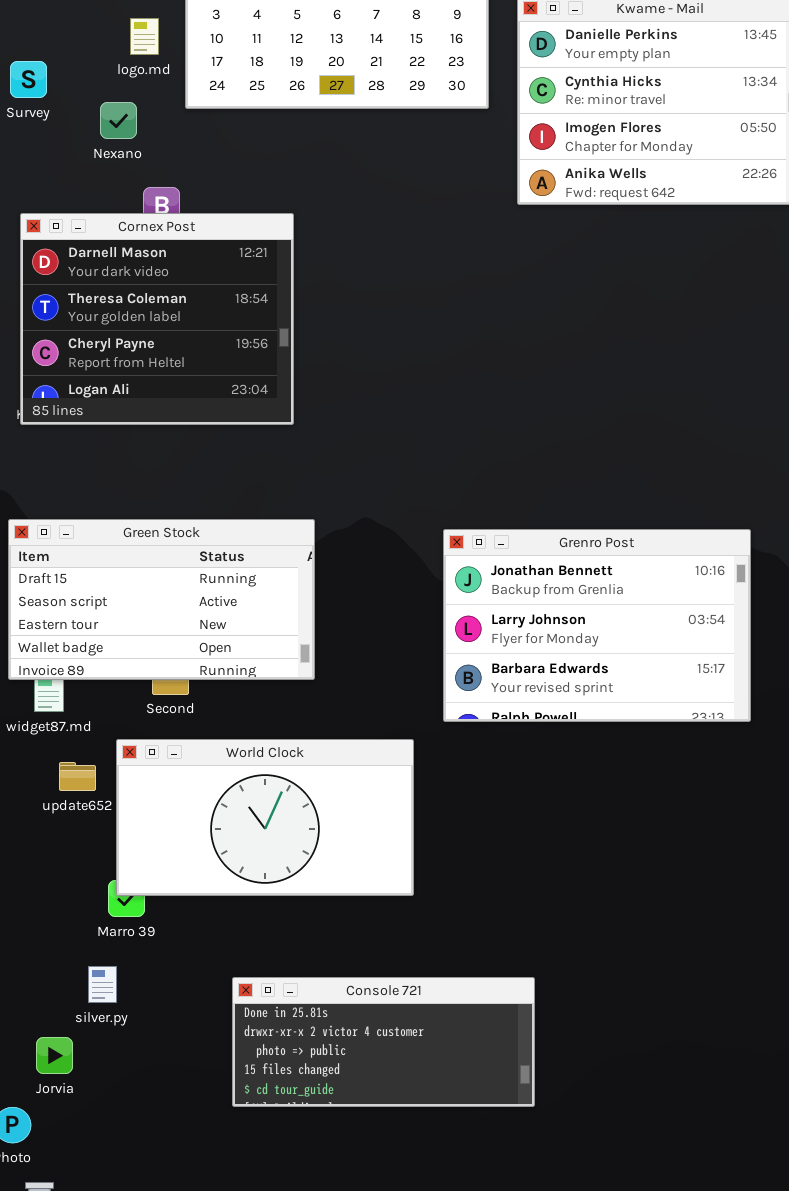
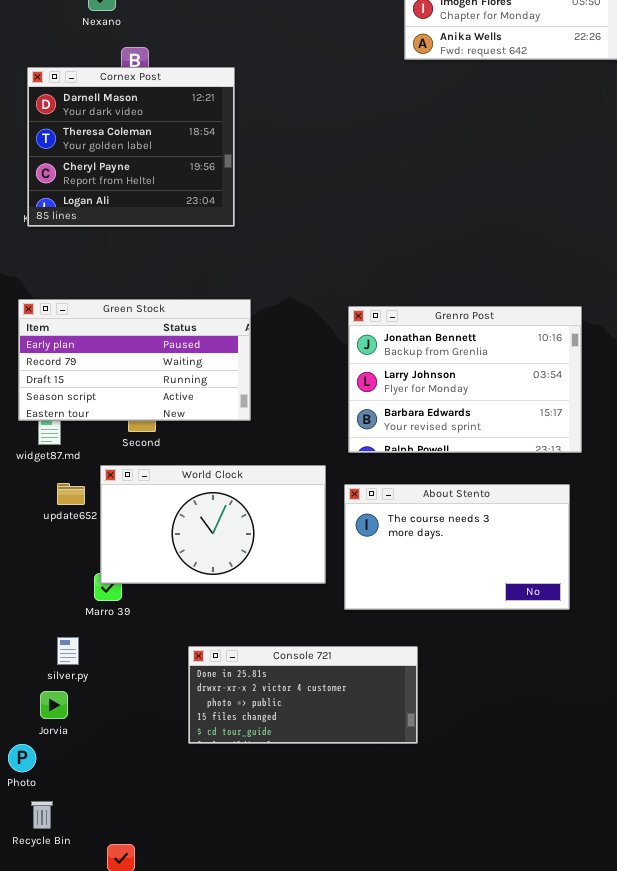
Green Stock: [8,519,315,680] -> [18,299,251,421], scrolled up 2 rows
About Stento: none -> [344,484,570,610], opened
silver.py: [88,966,117,1003] -> [57,637,79,665], moved

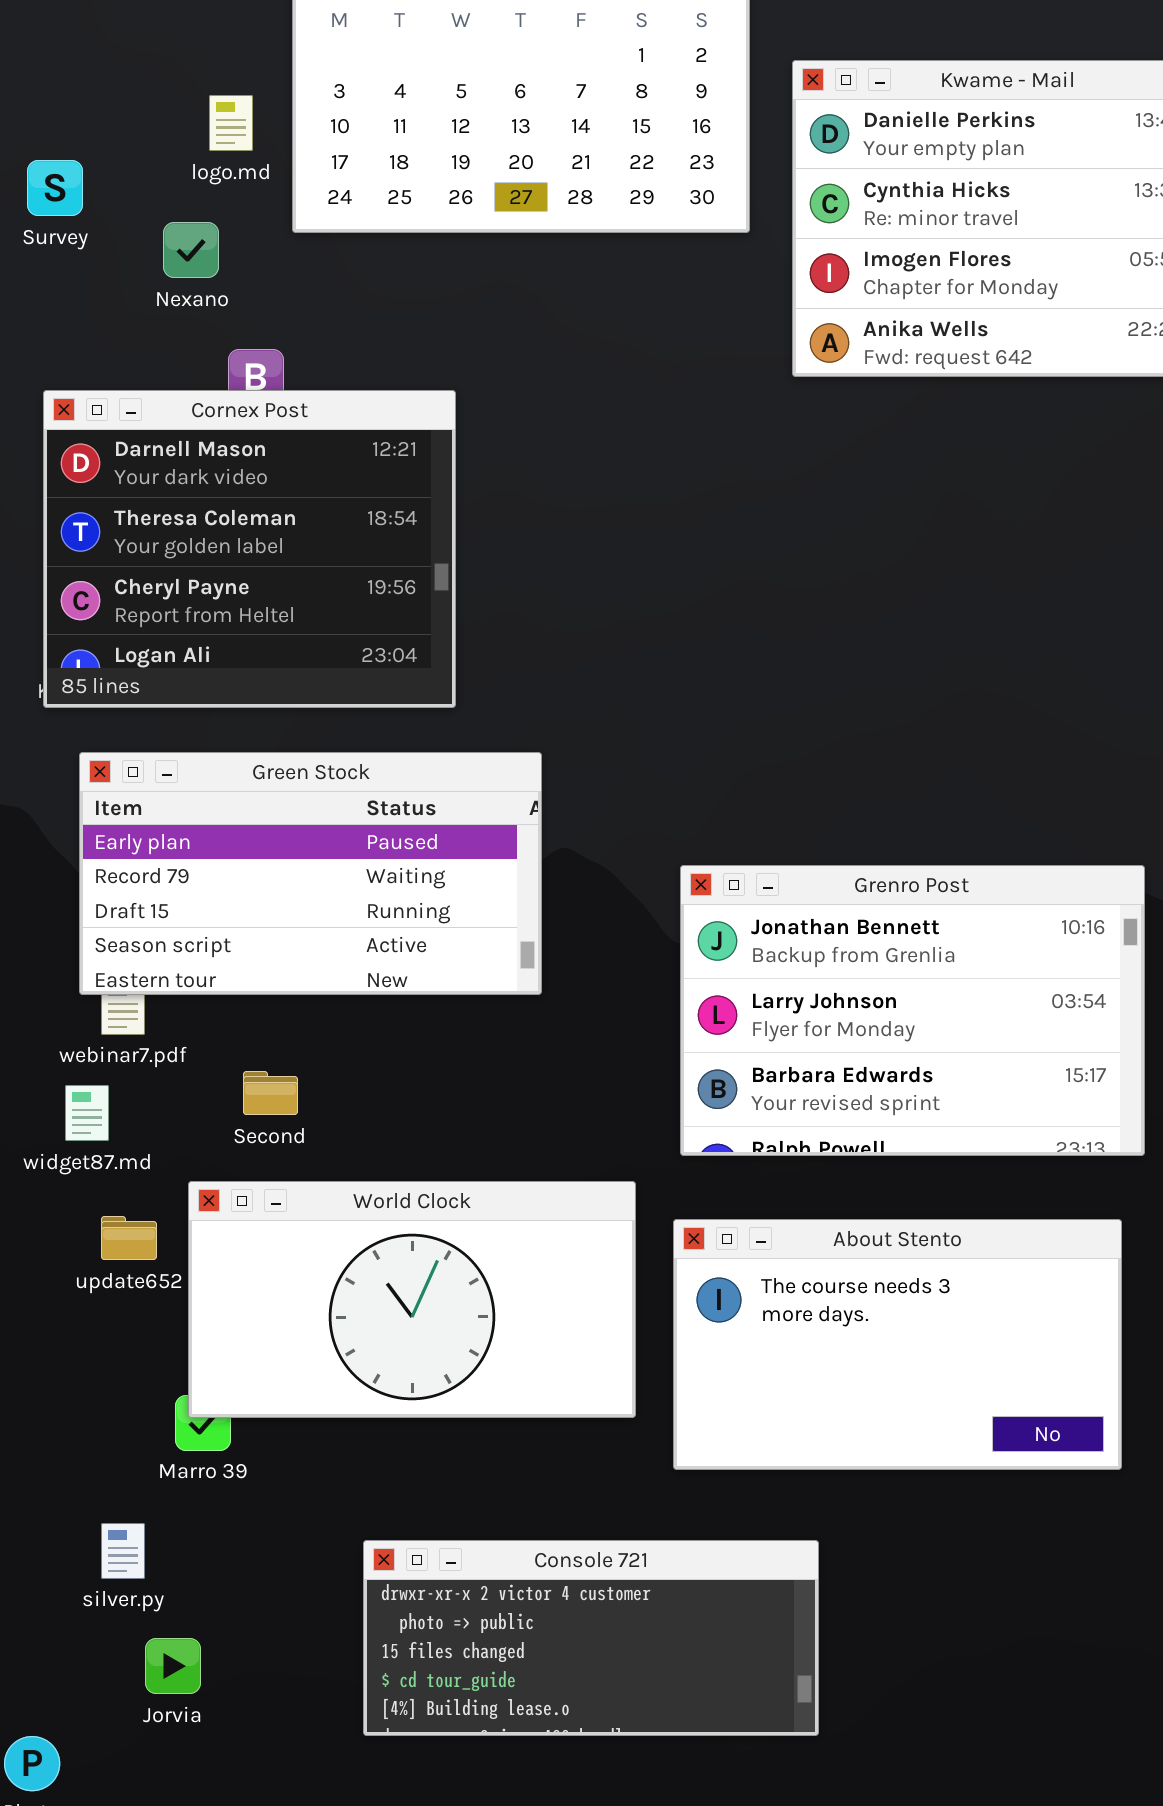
Green Stock: [18,299,251,421] -> [79,752,542,995], moved
Console 721: [188,646,418,744] -> [363,1540,819,1736], scrolled down 1 row
Jorvia: [40,691,68,719] -> [145,1638,201,1694], moved

